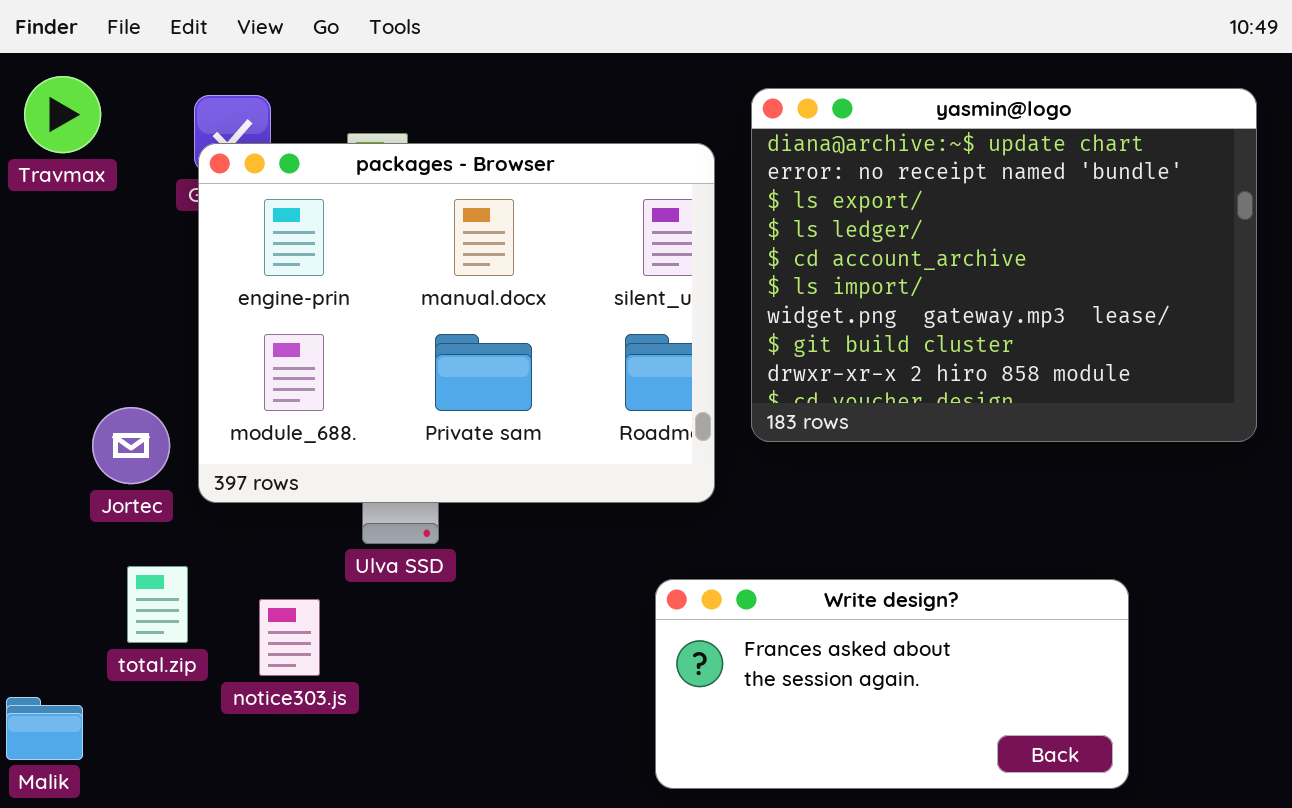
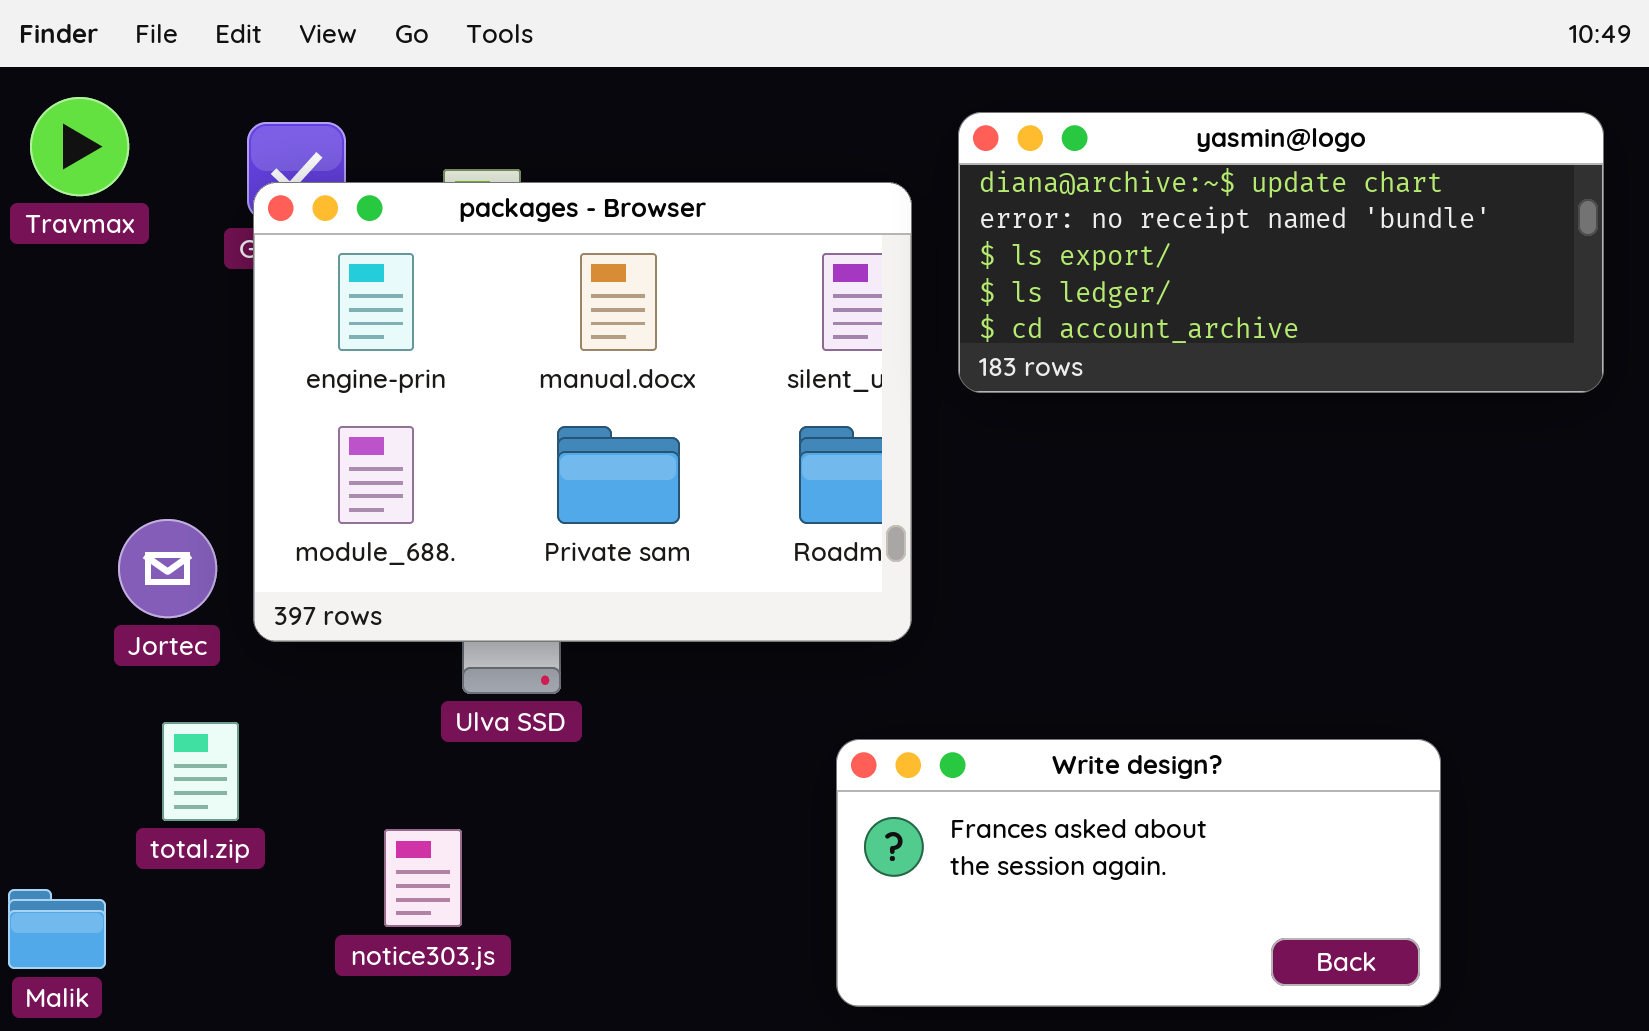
yasmin@logo: [751,88,1257,442] -> [958,112,1604,393], resized
notice303.js: [259,599,320,676] -> [384,829,462,927], moved

